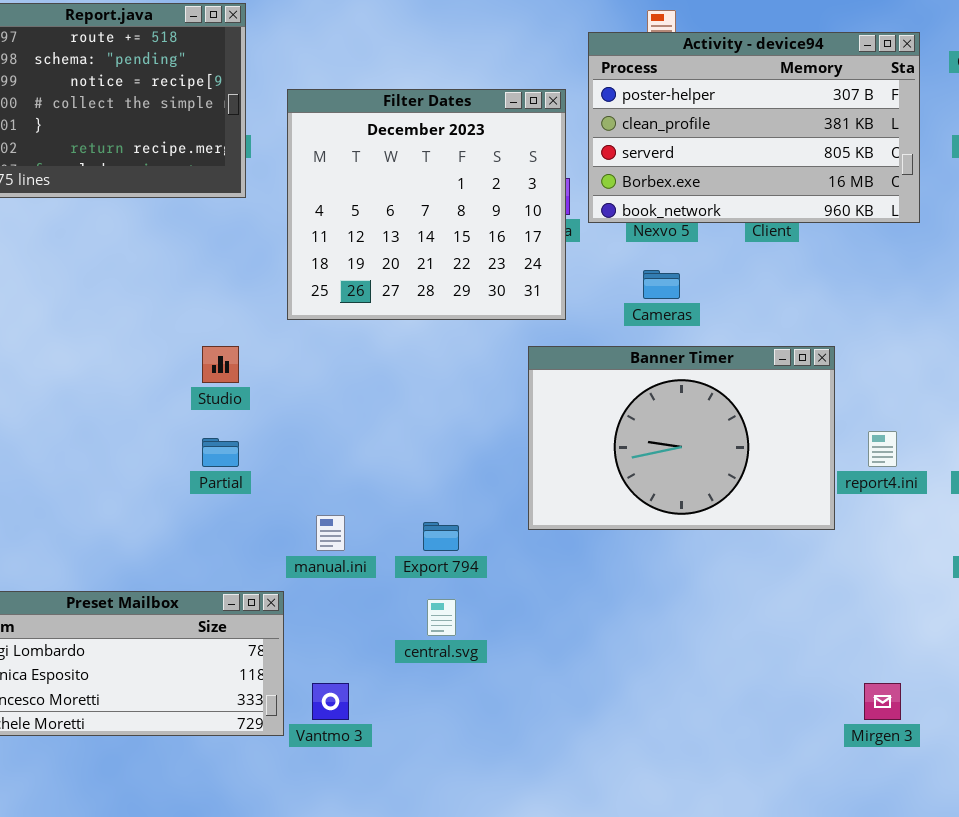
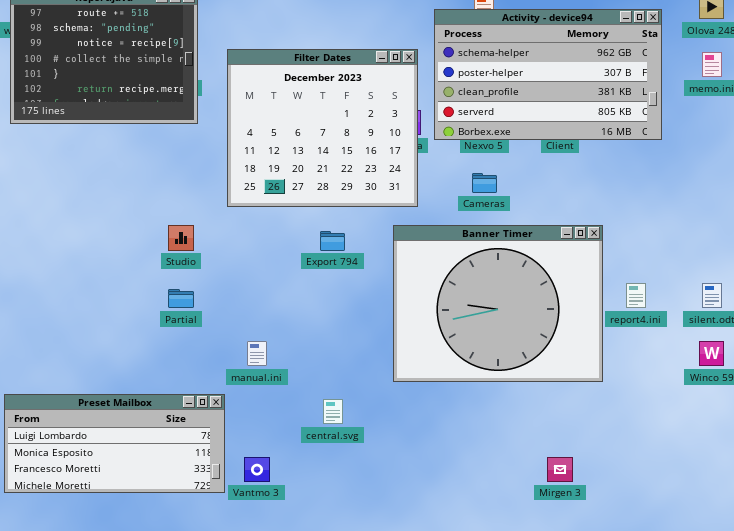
Activity - device94: [588,32,920,223] -> [434,9,662,140], scrolled up 1 row
Banner Timer: [528,346,835,530] -> [393,225,603,382], resized
Export 794: [423,522,459,551] -> [320,231,345,251], moved
Mirgen 3: [864,683,901,720] -> [547,457,573,482], moved

